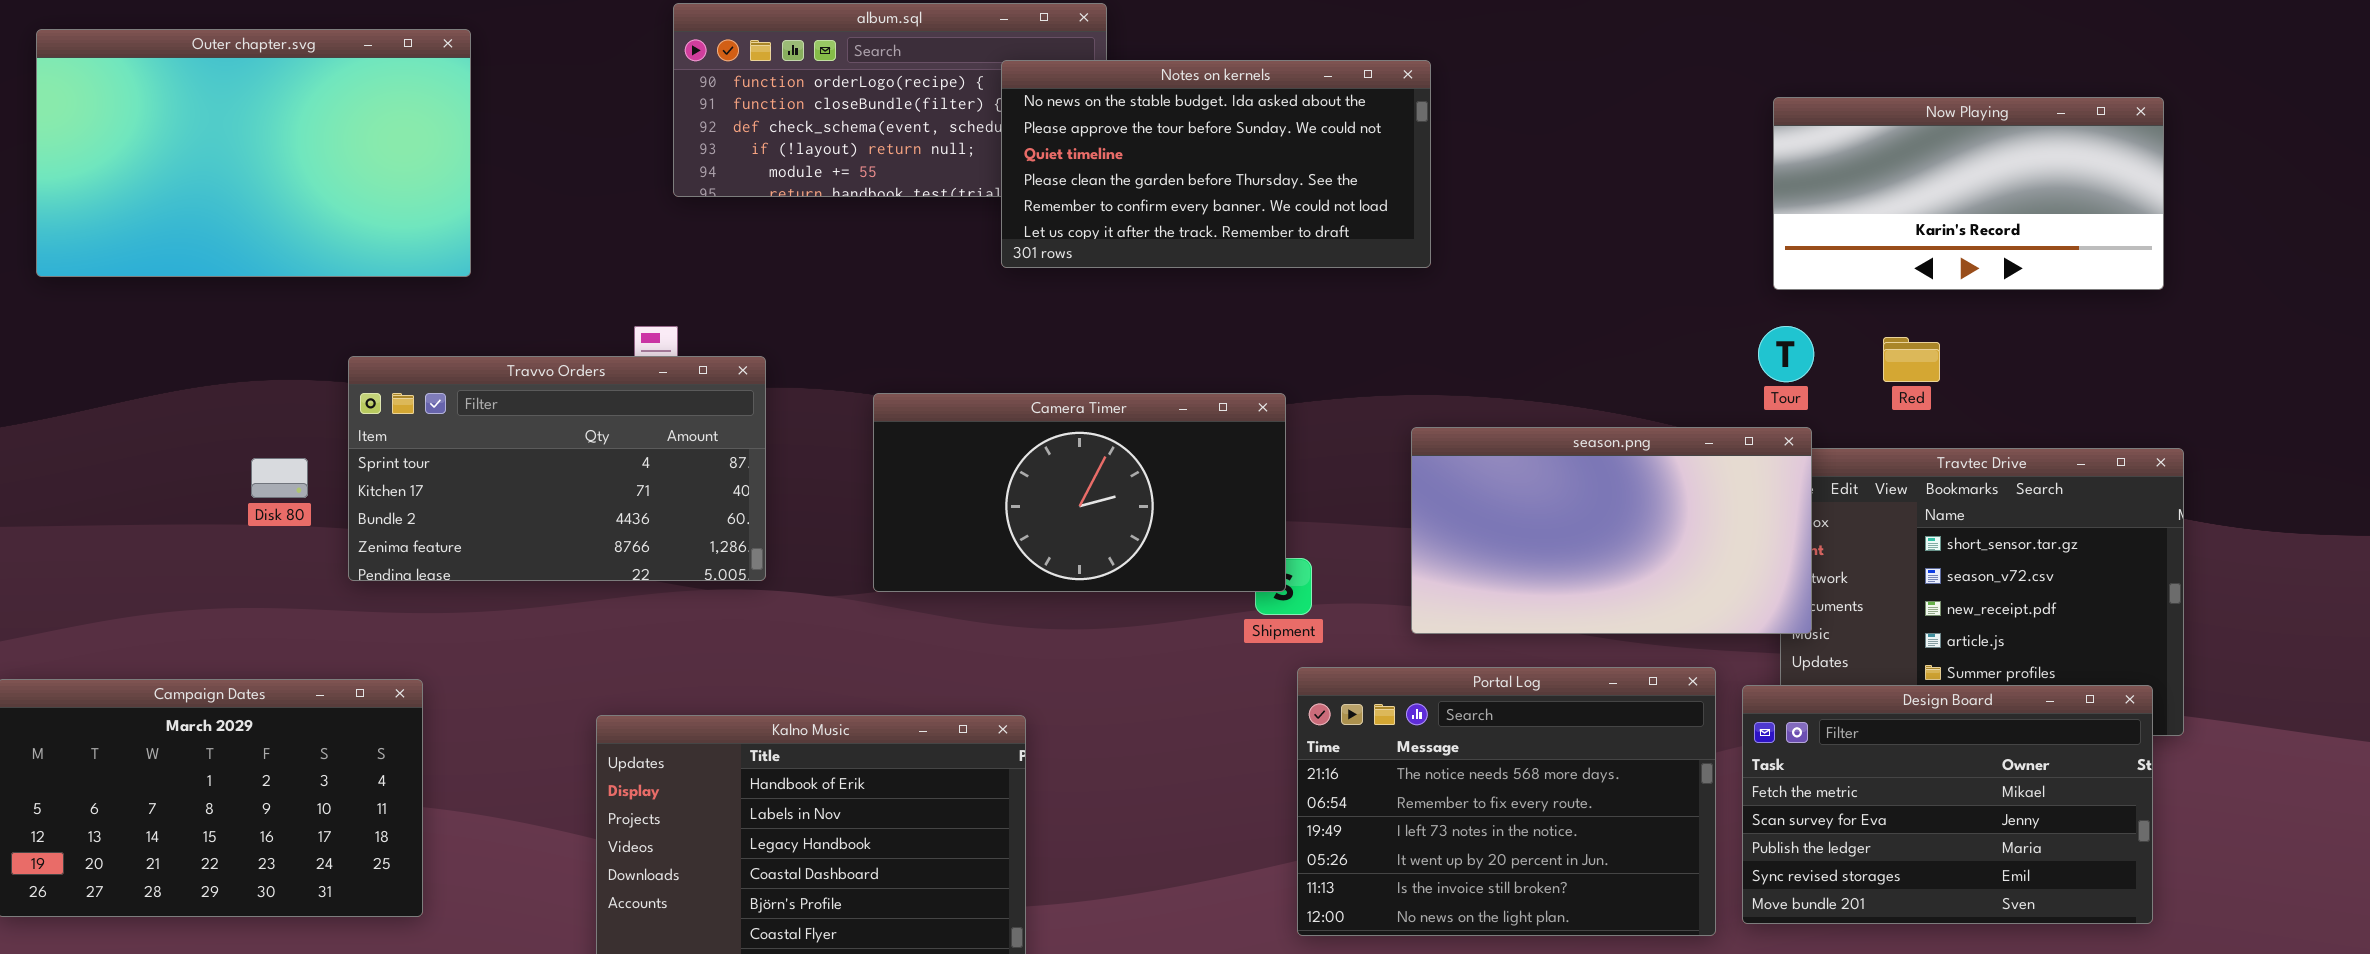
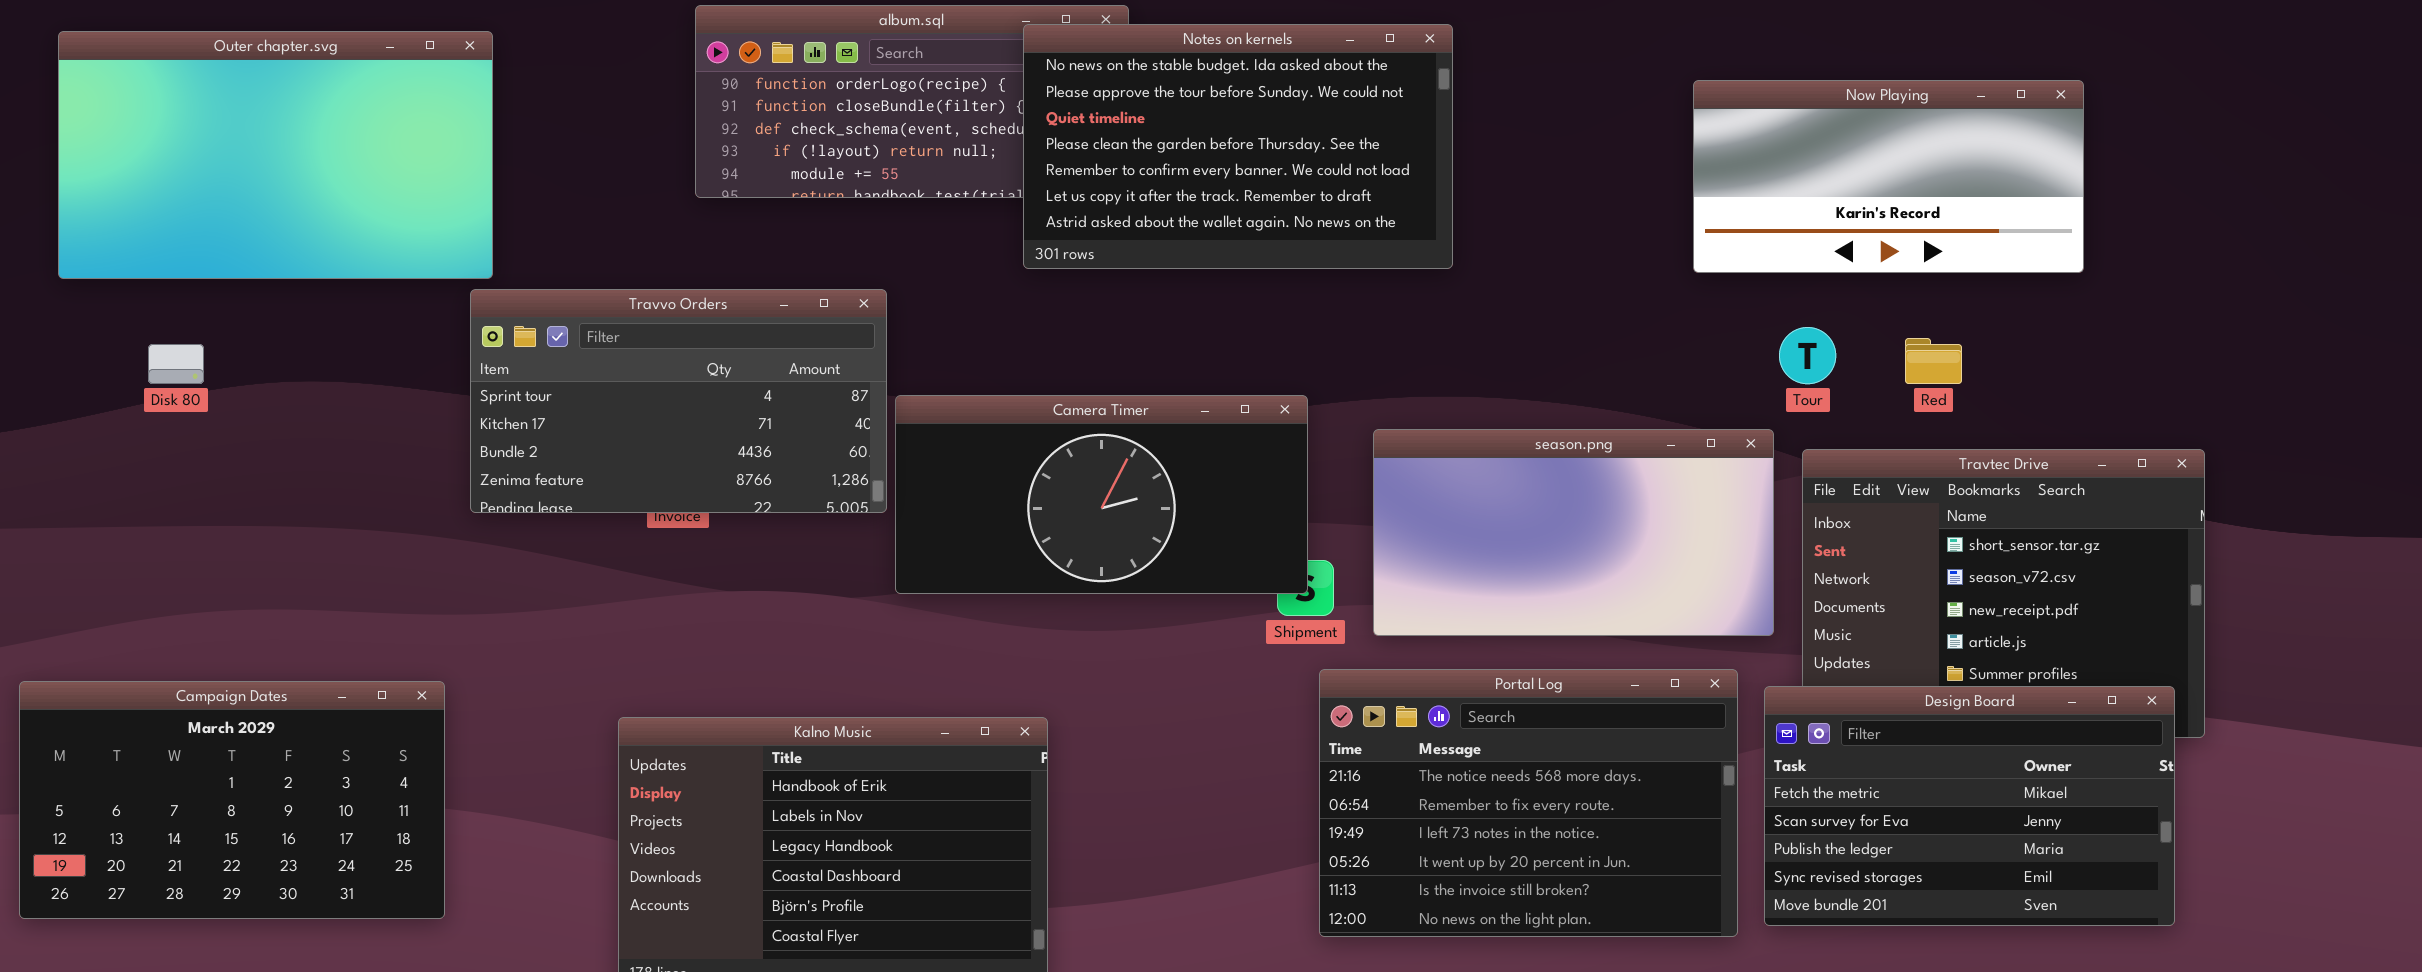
Notes on kernels: [1001,60,1431,268] -> [1023,24,1453,269], resized
Now Playing: [1773,97,2164,290] -> [1693,80,2084,273], moved
Travvo Orders: [348,356,766,581] -> [470,289,887,513], moved
season.png: [1411,427,1812,634] -> [1373,429,1774,636], moved
Disk 80: [251,458,308,498] -> [148,344,204,384], moved

